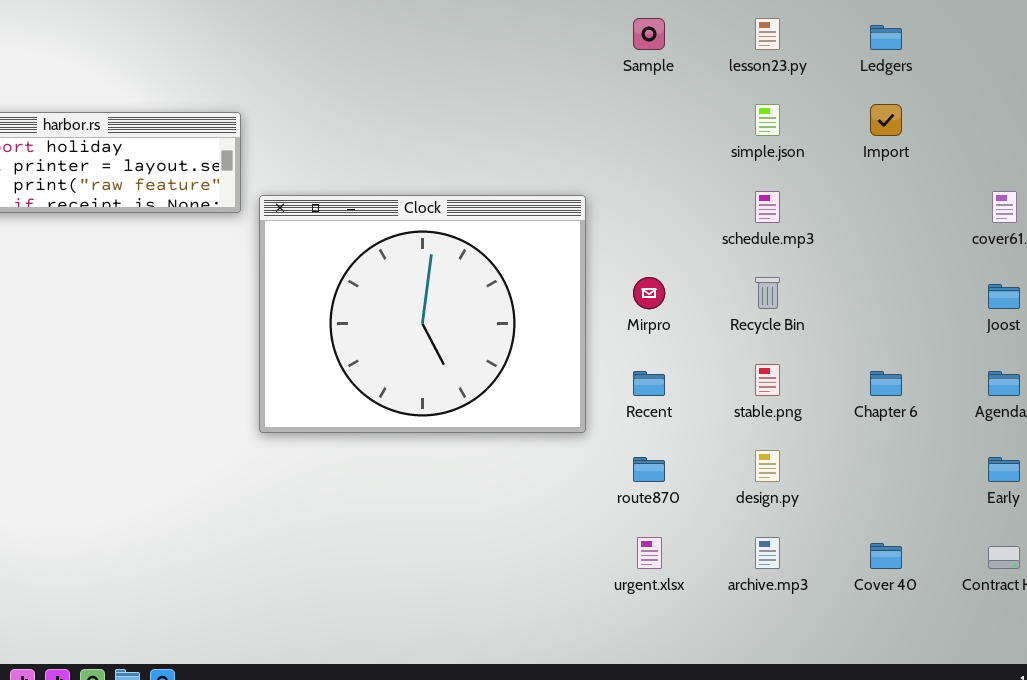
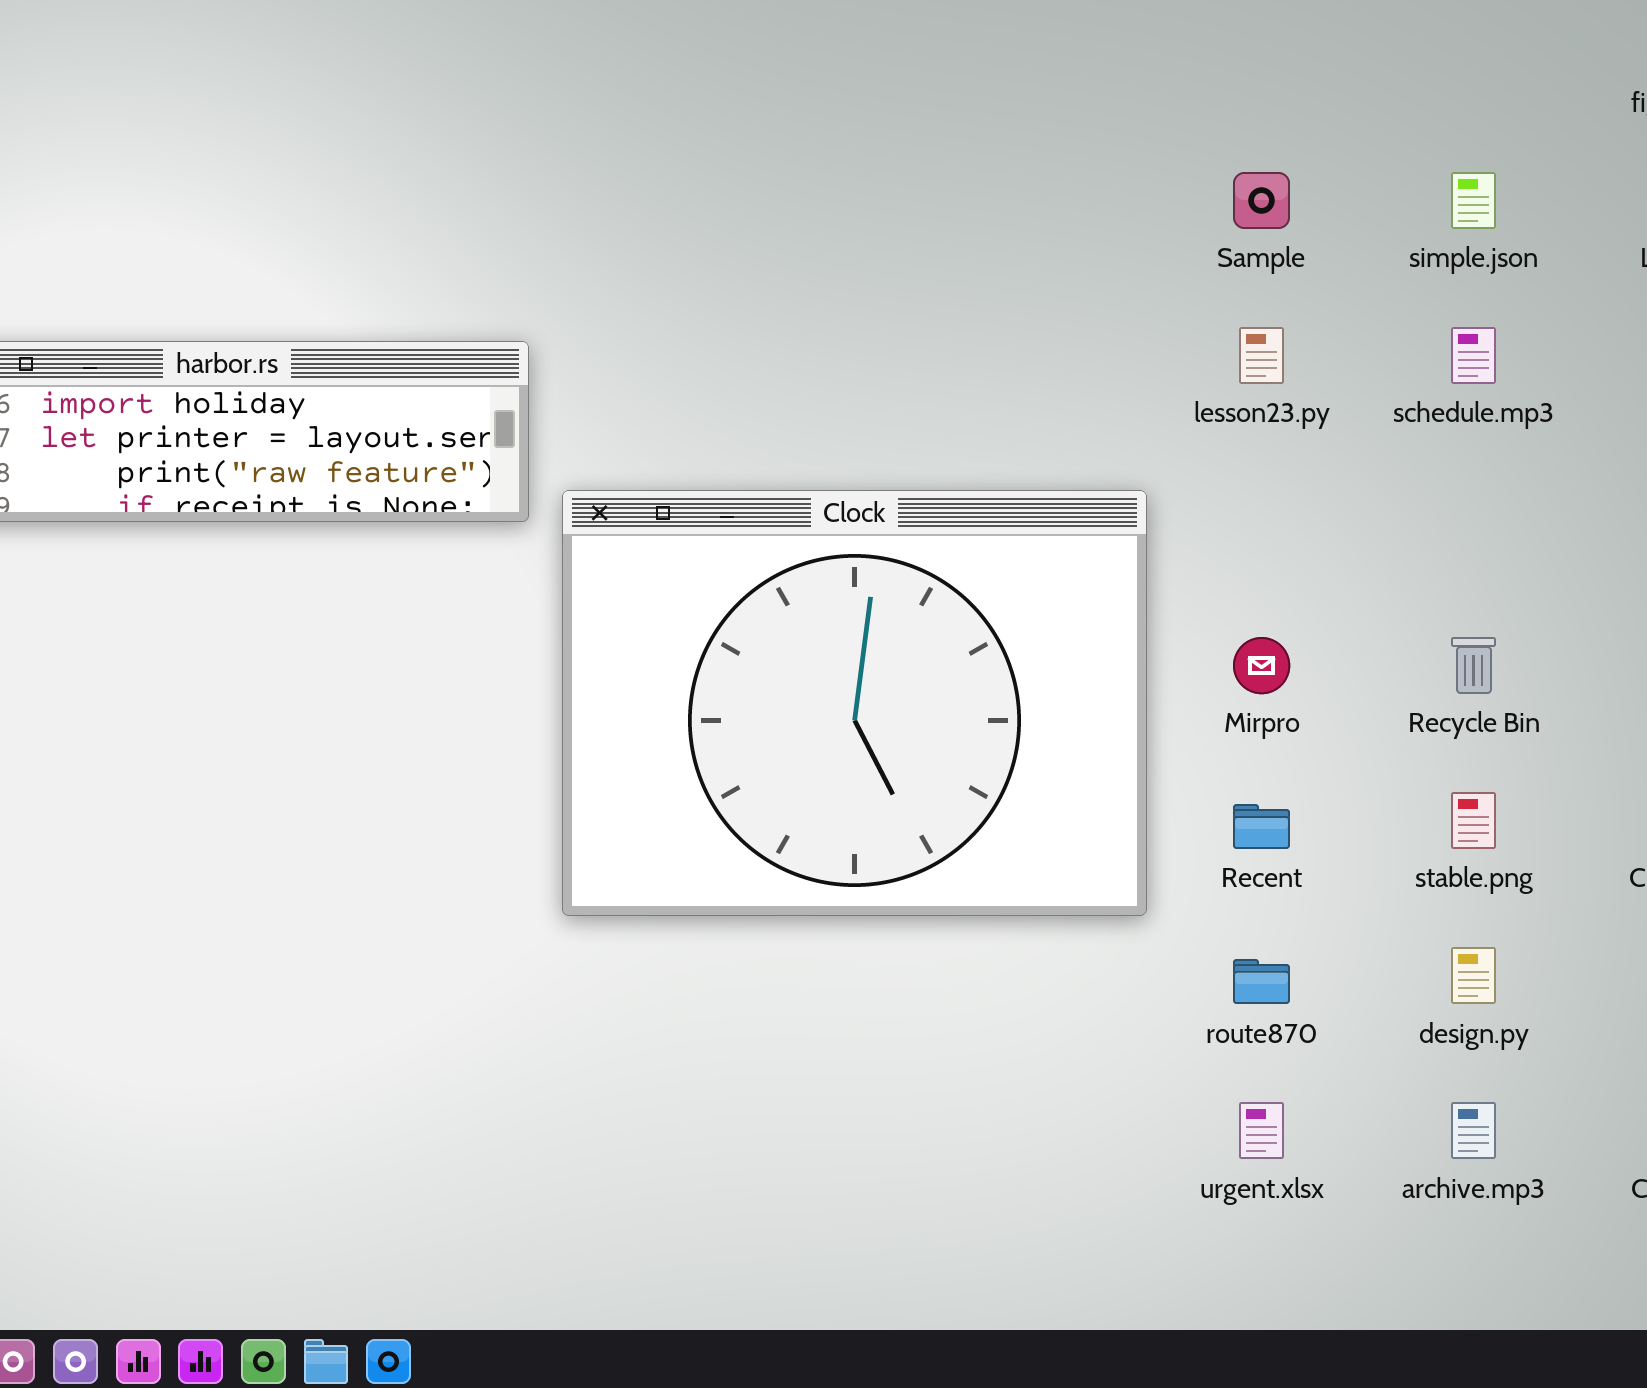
lesson23.py: [755,18,780,50] -> [1239,327,1284,384], moved
simple.json: [755,104,780,136] -> [1451,172,1496,229], moved
schedule.mp3: [755,191,780,223] -> [1451,327,1496,384], moved

